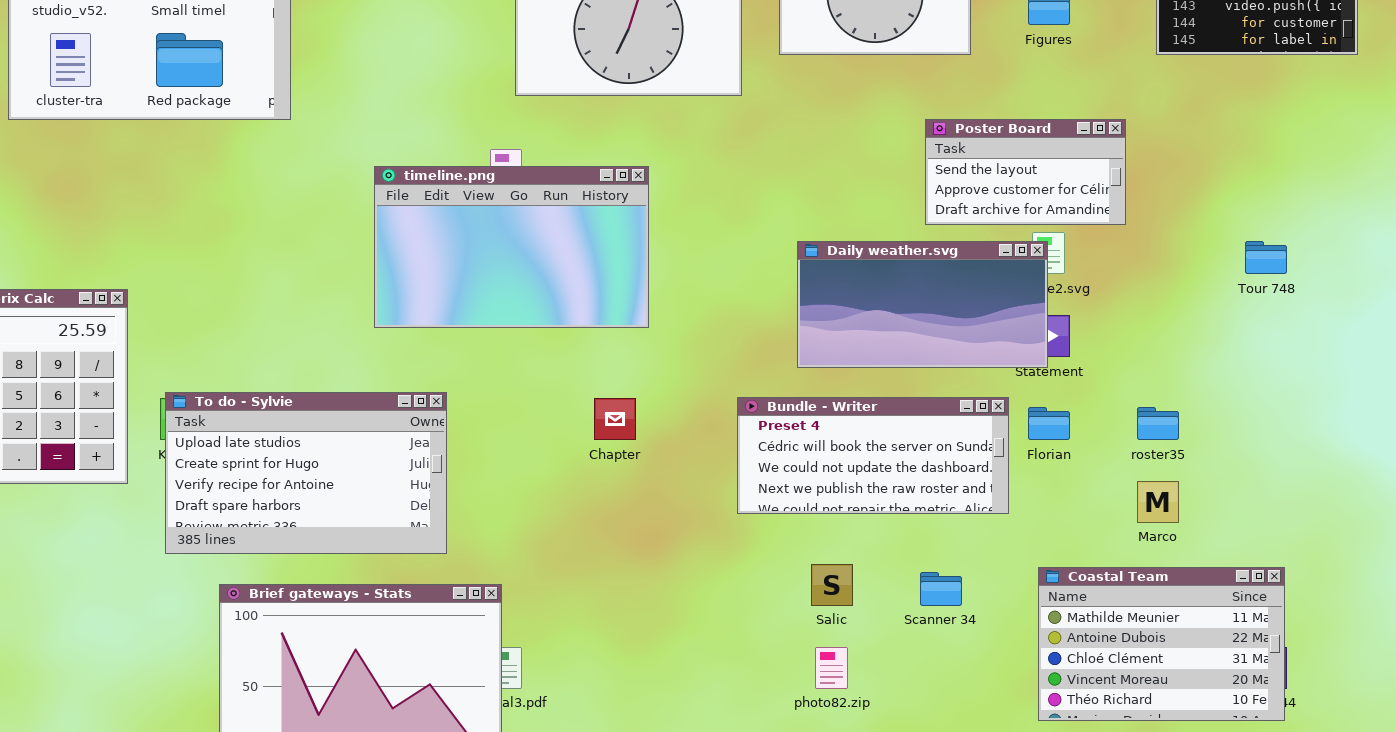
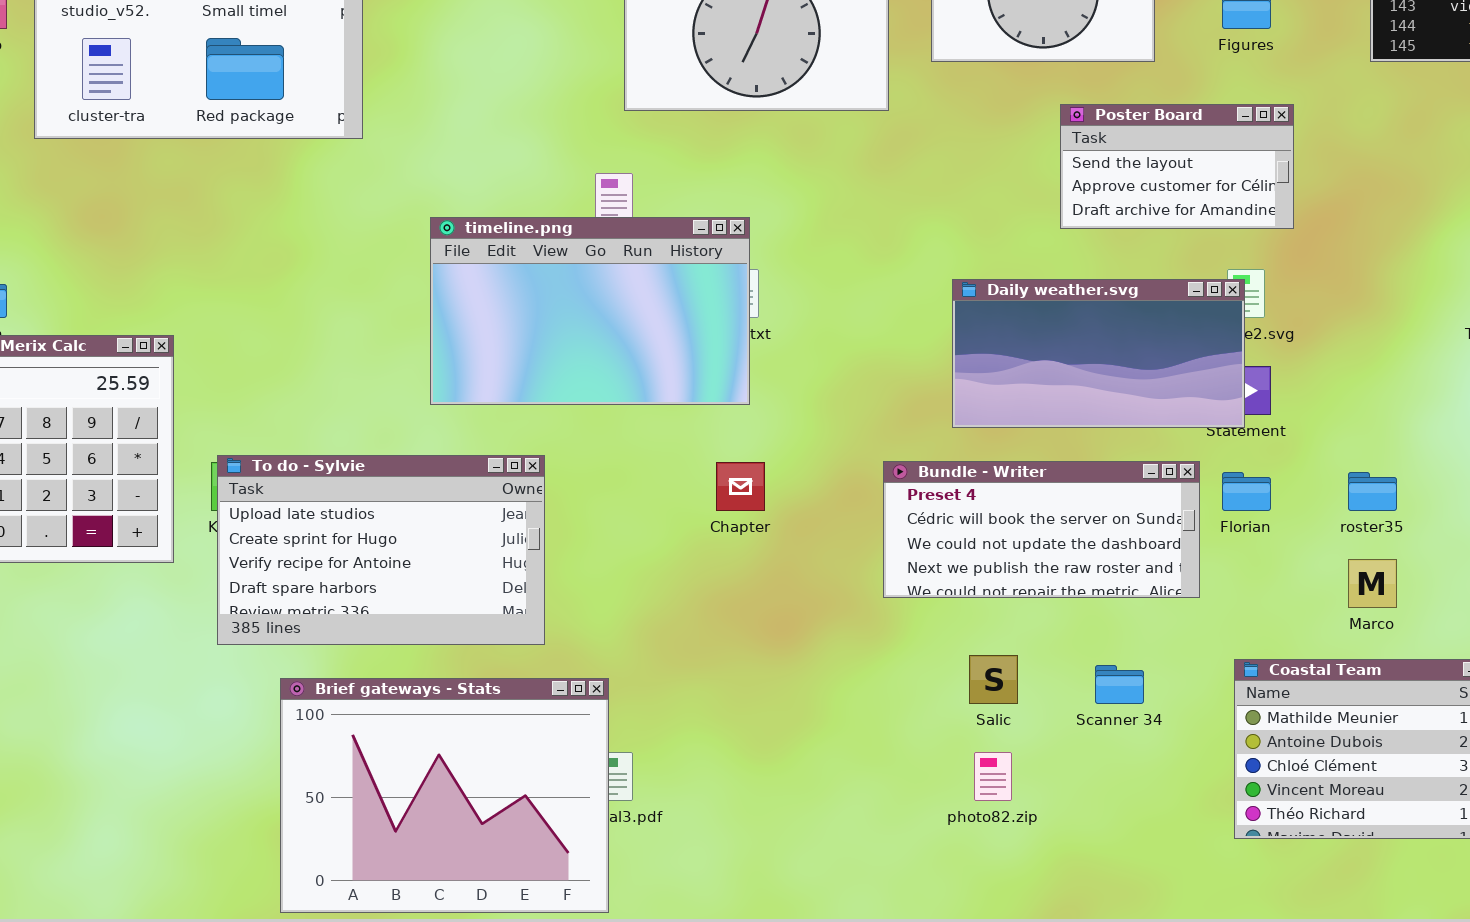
Poster Board: [925,119,1126,225] -> [1060,104,1294,229], moved
timeline.png: [374,166,649,328] -> [430,217,750,405], moved

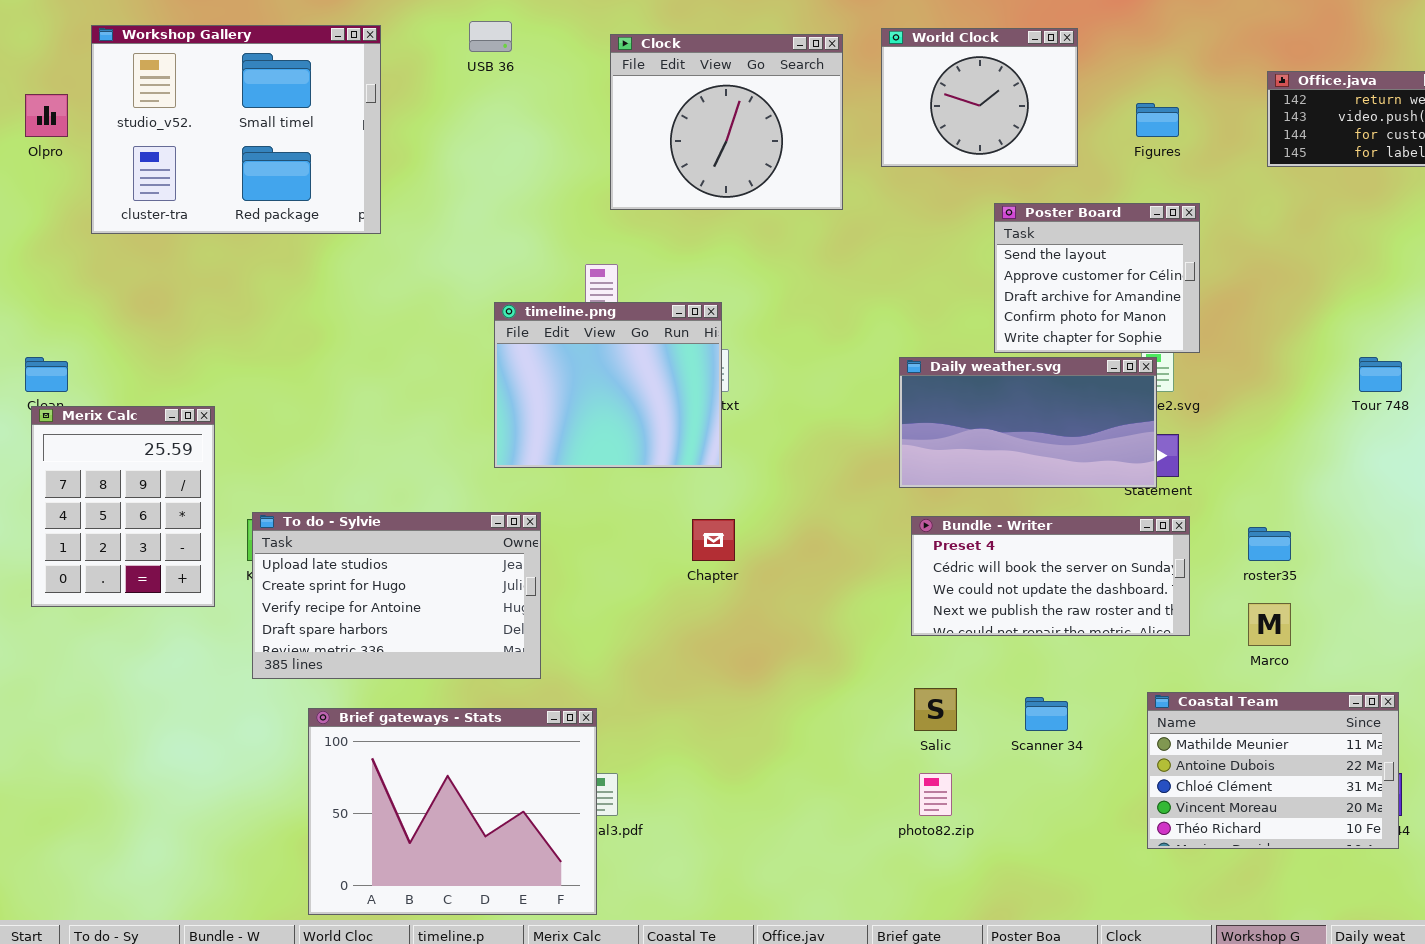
Poster Board: [1060,104,1294,229] -> [994,203,1200,353], resized
timeline.png: [430,217,750,405] -> [494,302,722,468], resized
Bundle - Writer: [883,461,1200,598] -> [911,516,1190,636], moved

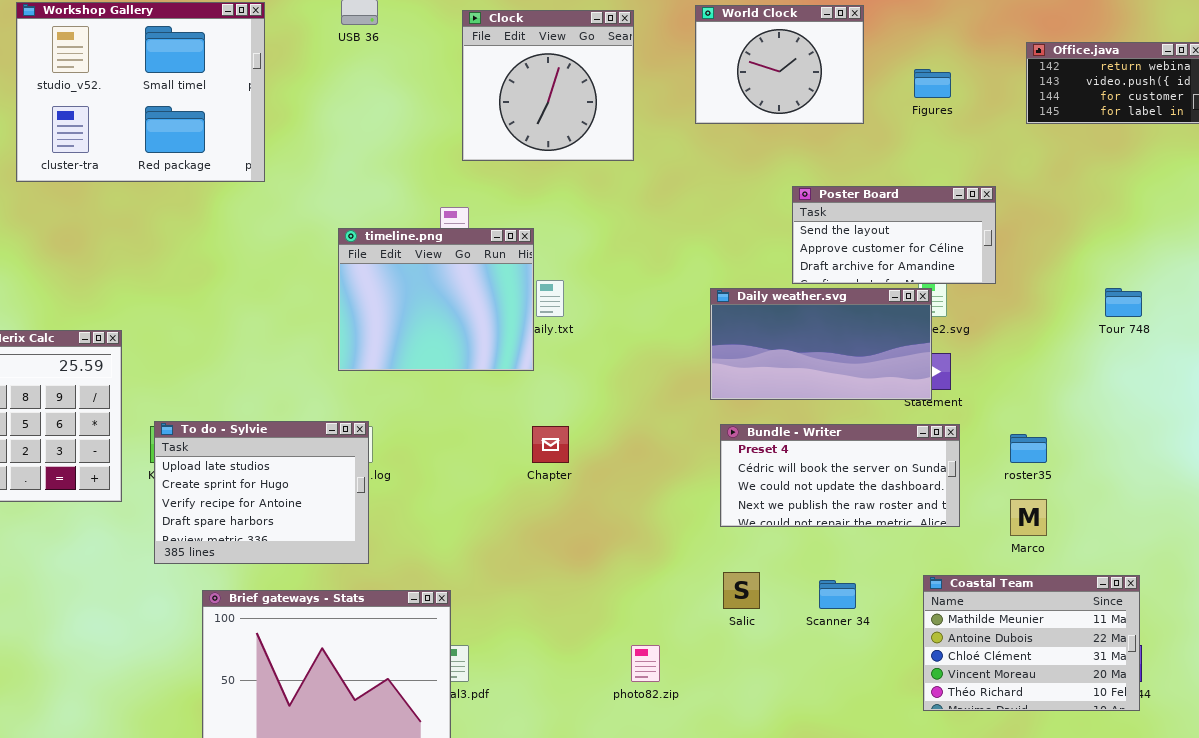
Clock: [610,34,843,210] -> [462,10,634,161], resized
Poster Board: [994,203,1200,353] -> [792,186,996,284], resized
timeline.png: [494,302,722,468] -> [338,228,534,371], moved
To do - Sylvie: [252,512,541,679] -> [154,421,369,564], resized
photo82.zip: [919,773,952,816] -> [631,645,660,682], moved

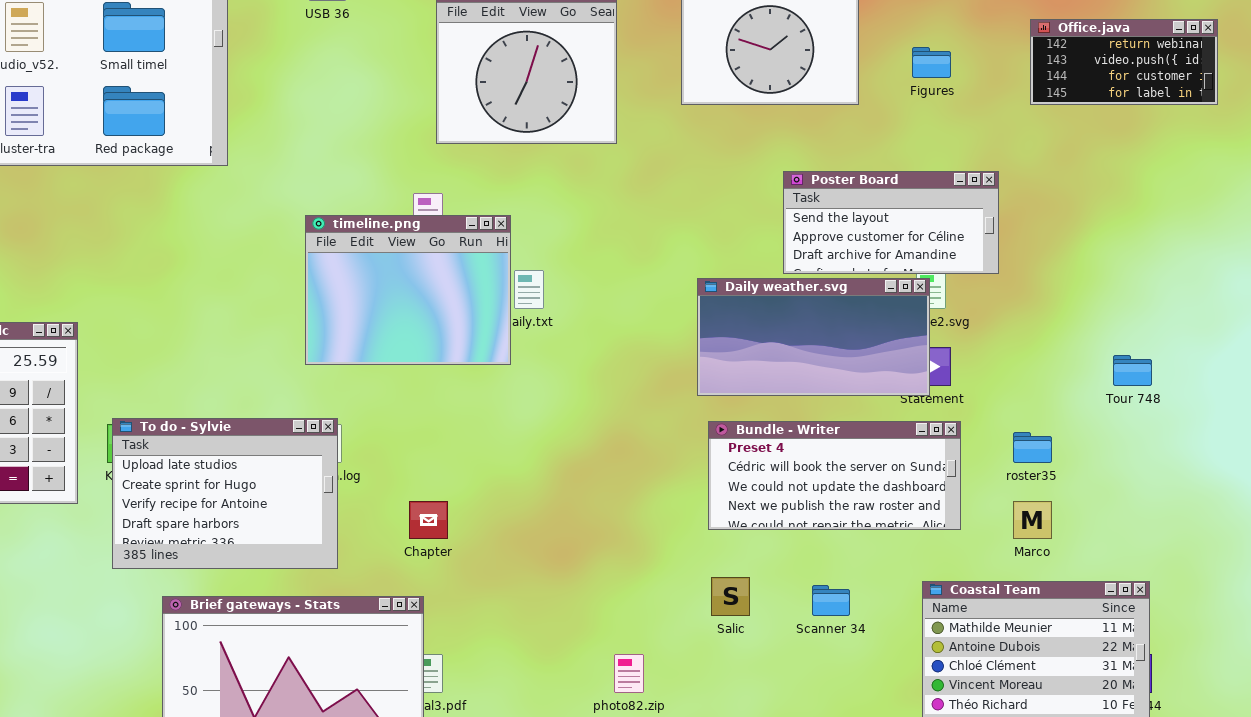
Tour 748: [1105,288,1142,317] -> [1113,355,1152,386], moved
Chapter: [532,426,569,463] -> [409,501,448,539], moved

